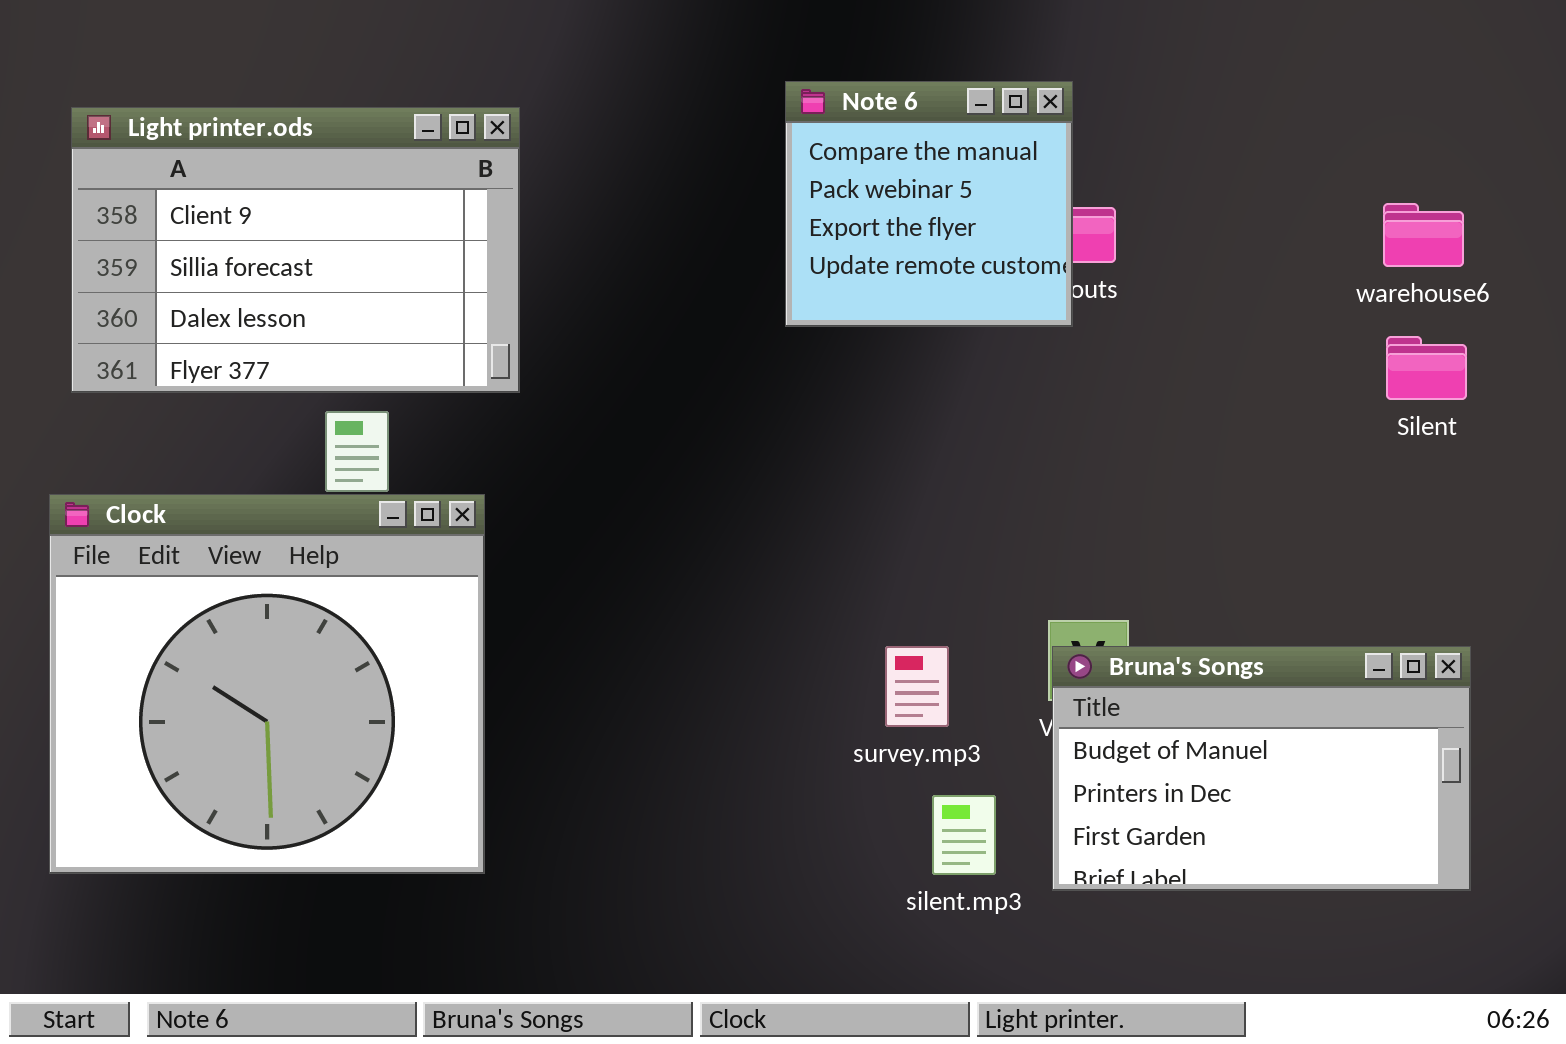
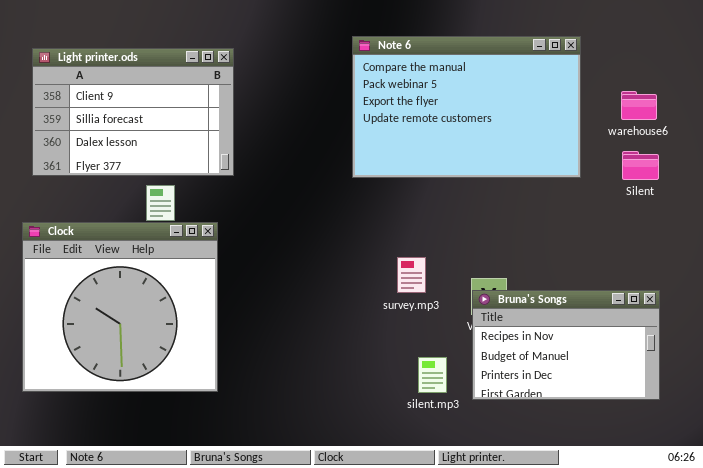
Note 6: [785,81,1073,327] -> [352,36,581,178], resized
survey.mp3: [885,646,949,727] -> [397,257,426,293], moved
Bruna's Songs: [1052,646,1471,891] -> [472,290,660,400], scrolled up 1 row

